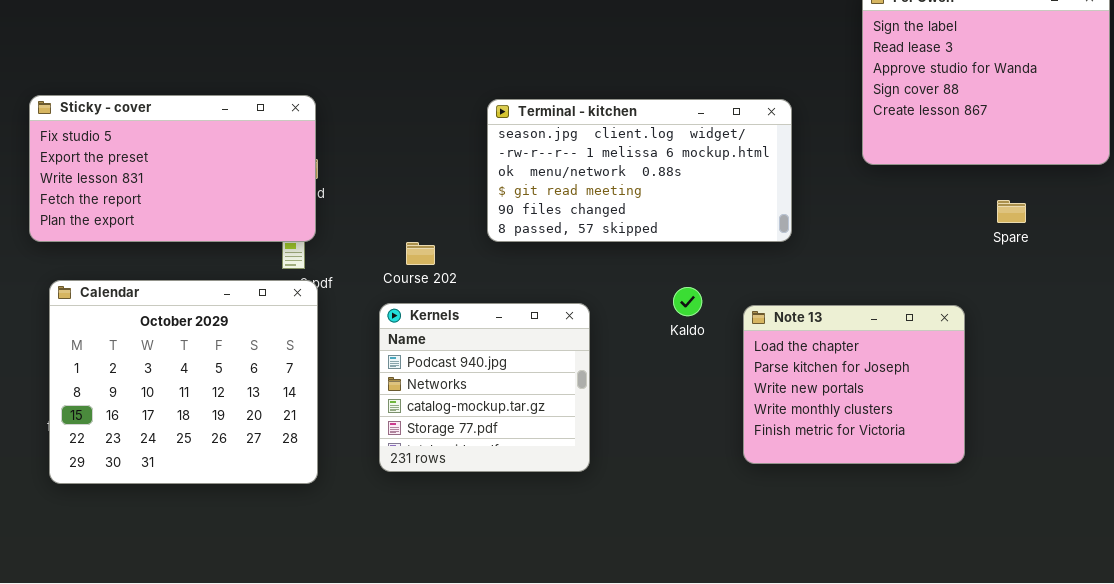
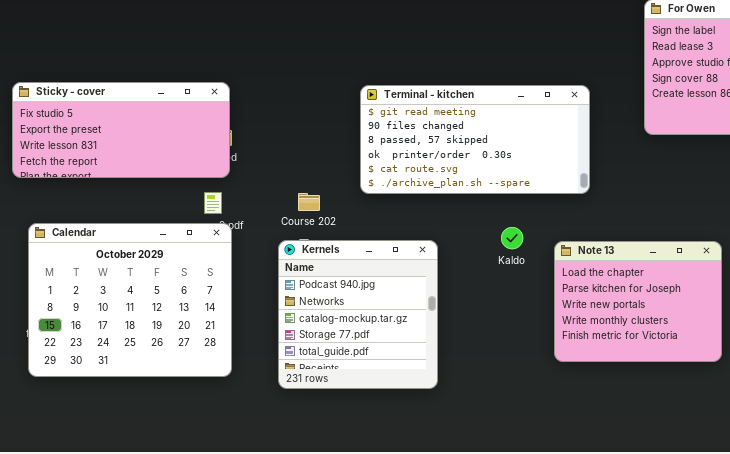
Sticky - cover: [29,95,316,242] -> [12,82,230,178], resized
Terminal - kitchen: [487,99,792,242] -> [360,85,590,194], scrolled down 3 rows
Kernels: [379,303,590,472] -> [278,240,438,389], resized

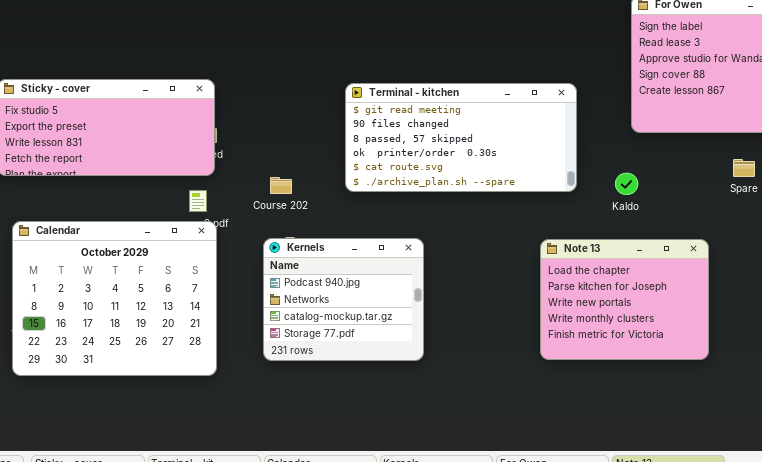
Course 202: [298,193,320,211] -> [270,177,292,194], moved
Kaldo: [501,227,523,249] -> [615,173,638,195], moved
Kernels: [278,240,438,389] -> [263,238,424,361], resized

